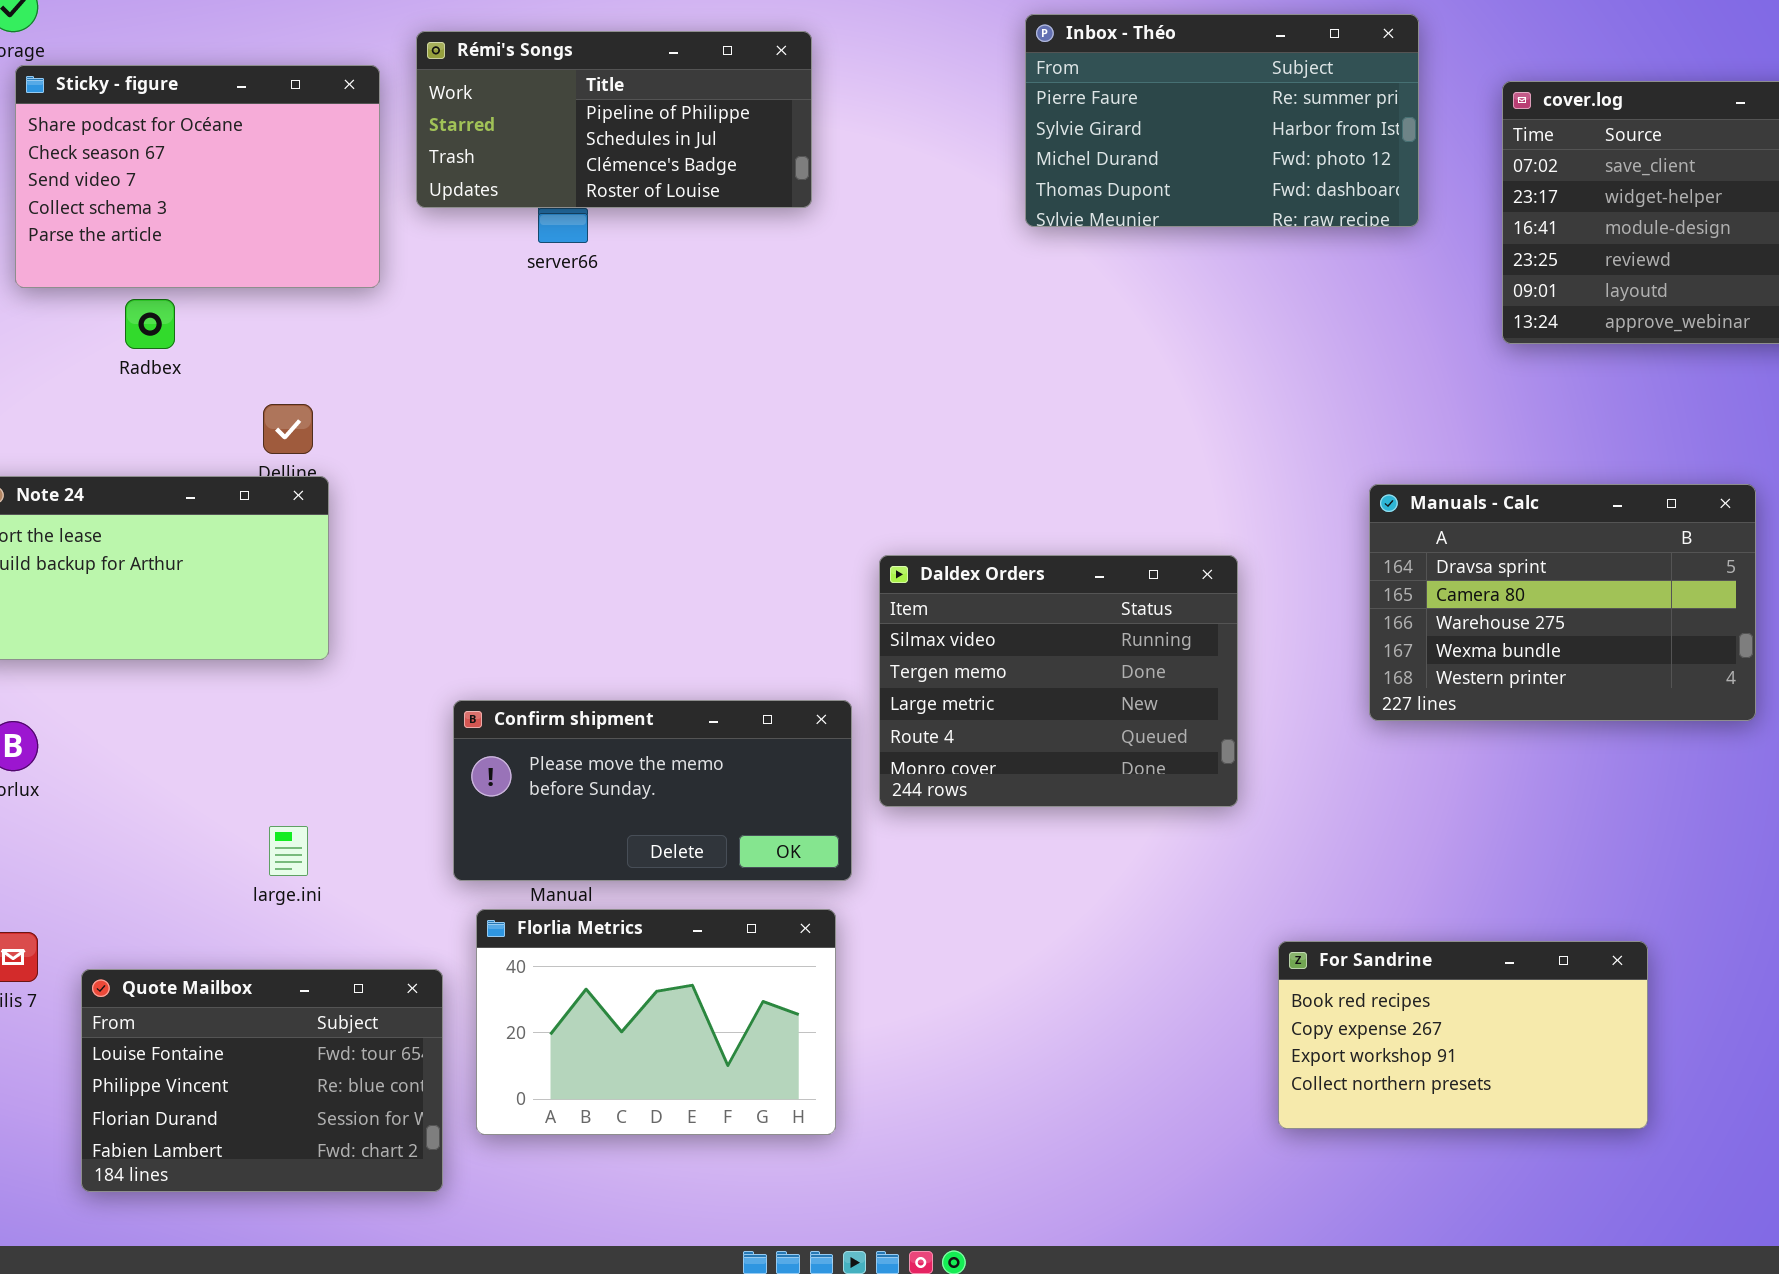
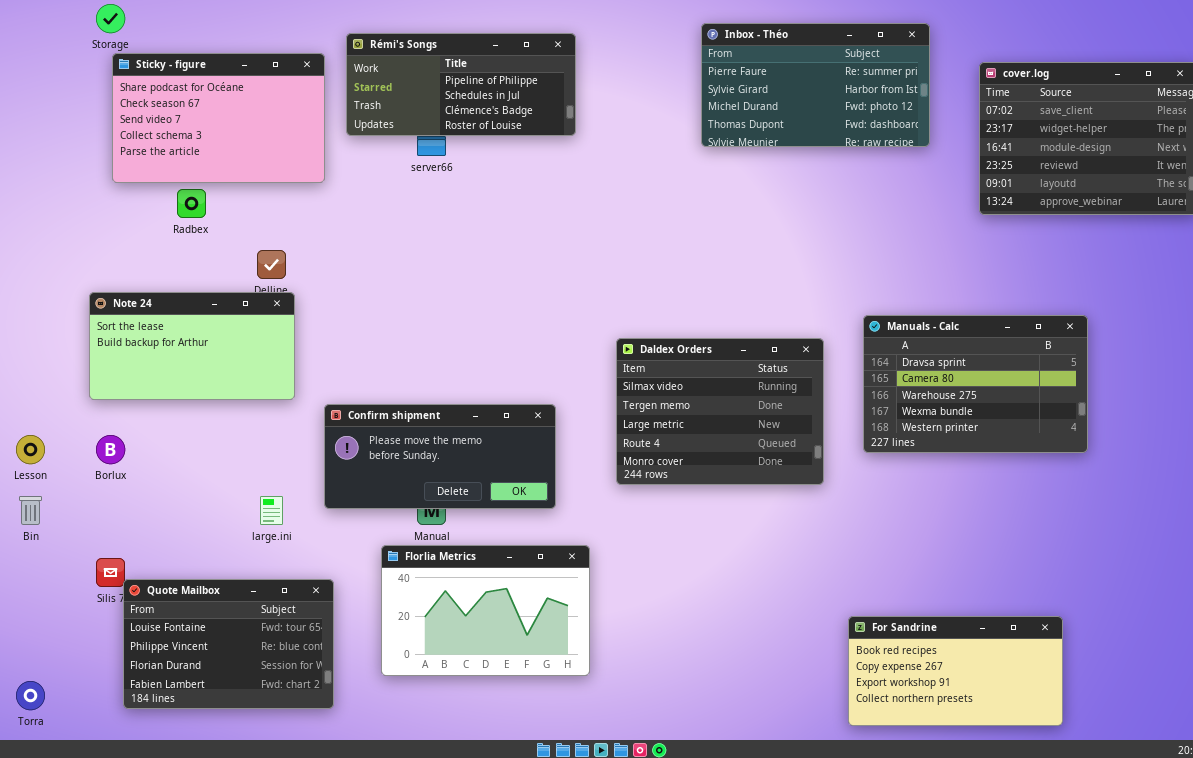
Manuals - Calc: [1369,484,1756,721] -> [863,315,1088,453], moved
Confirm shipment: [453,700,852,881] -> [324,404,556,509], moved
For Sandrine: [1278,941,1648,1129] -> [848,616,1063,726], moved
Quote Mailbox: [81,969,443,1192] -> [123,579,334,709], moved

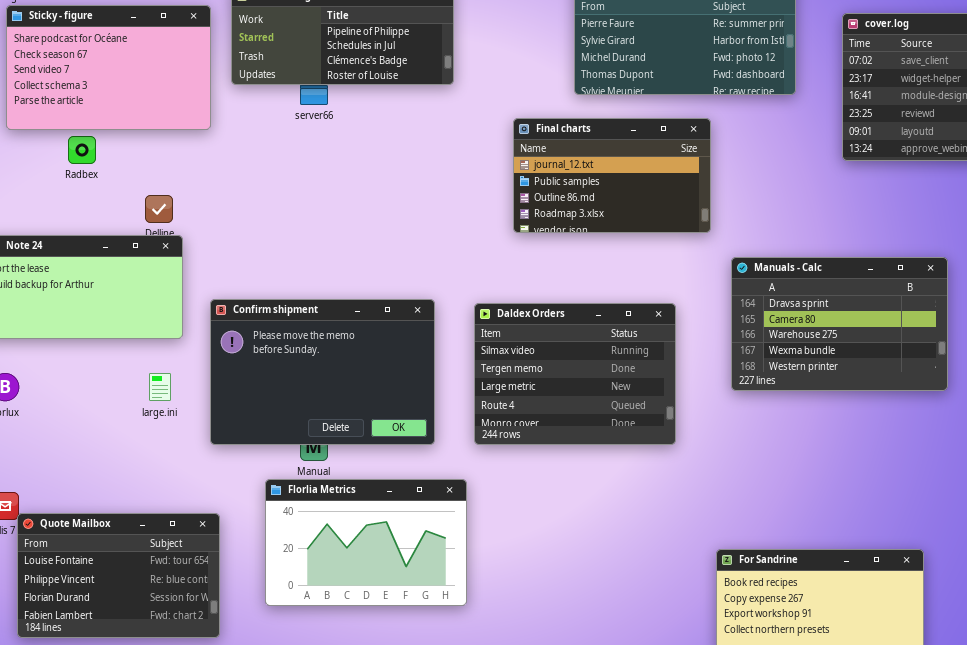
Final charts: none -> [513,118,711,233], opened
Daldex Orders: [616,338,824,485] -> [474,303,676,445], moved
Confirm shipment: [324,404,556,509] -> [210,299,435,445], resized
large.ini: [260,496,283,525] -> [149,373,171,401], moved

